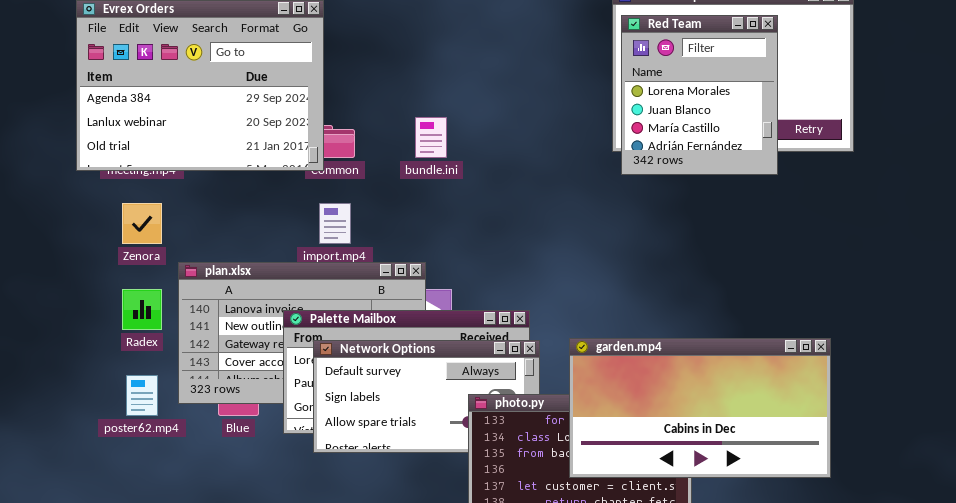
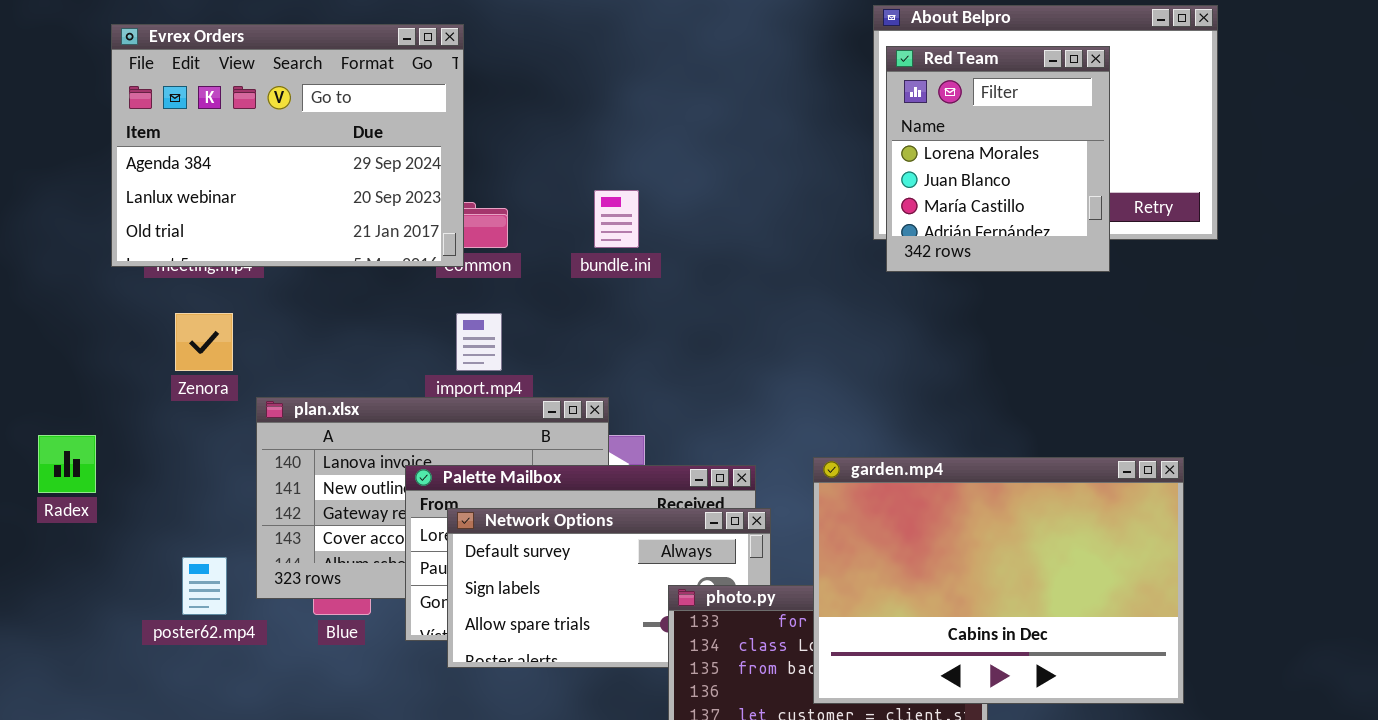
Radex: [122,289,162,330] -> [38,435,96,493], moved
garden.mp4: [569,338,831,478] -> [813,457,1184,704], resized

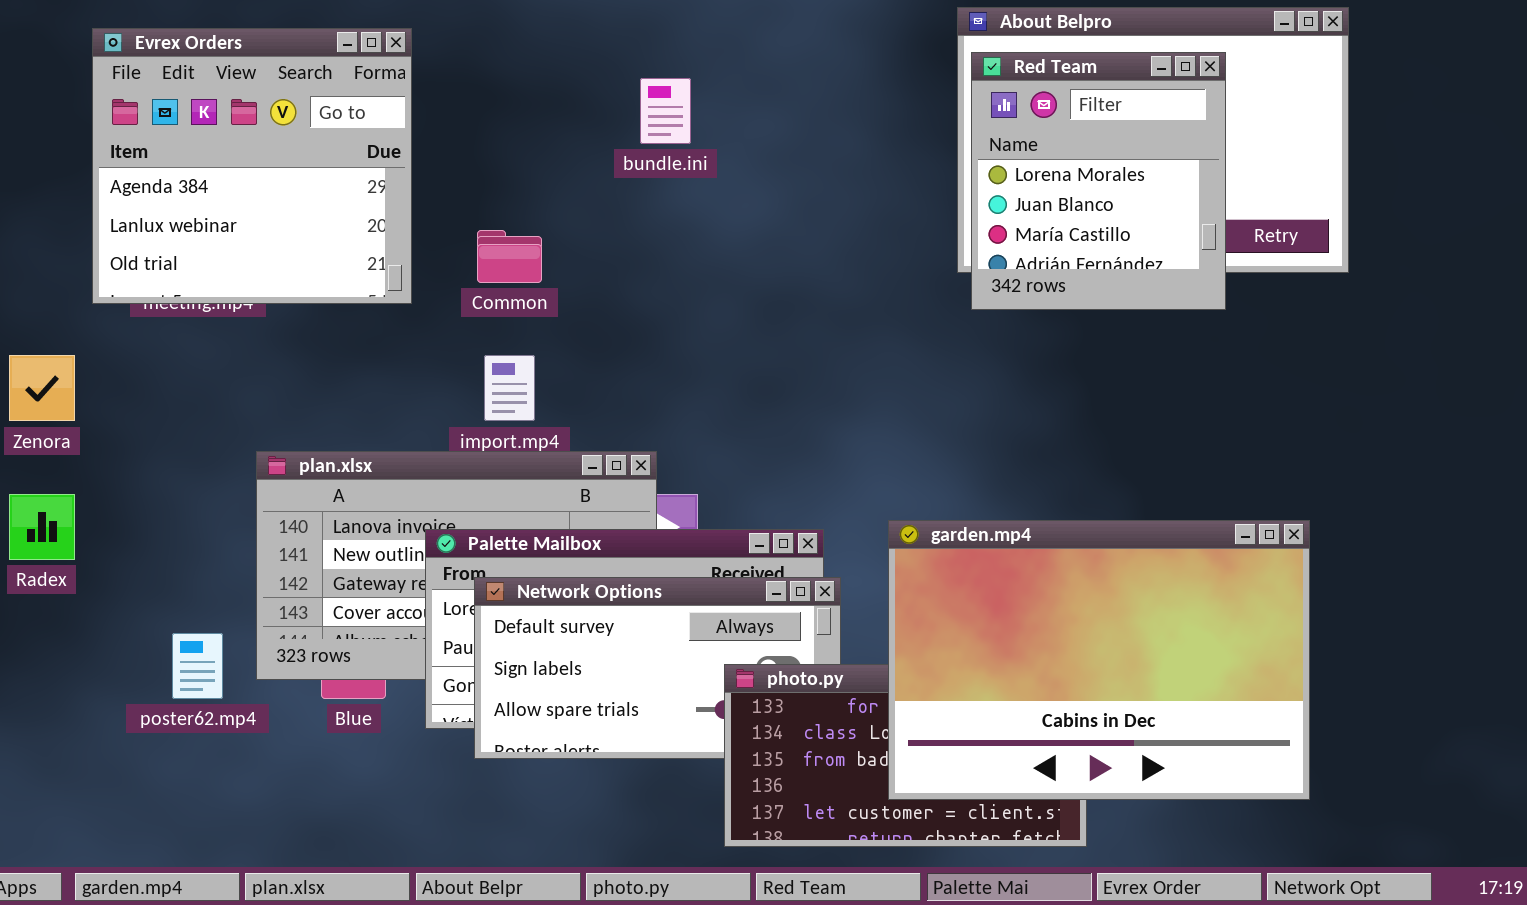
Evrex Orders: [111,24,464,267] -> [92,28,412,304], resized
bundle.ini: [594,190,639,248] -> [640,78,691,144], moved
Zenora: [175,313,233,371] -> [9,355,75,421], moved

